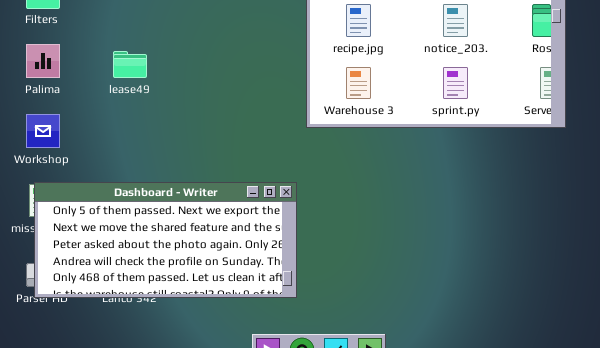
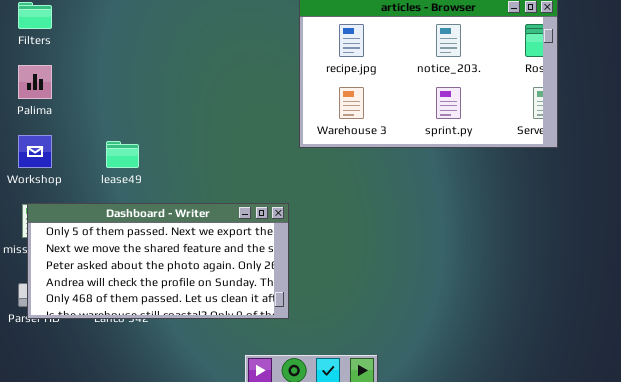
lease49: [113,51,147,78] -> [106,141,139,168], moved

